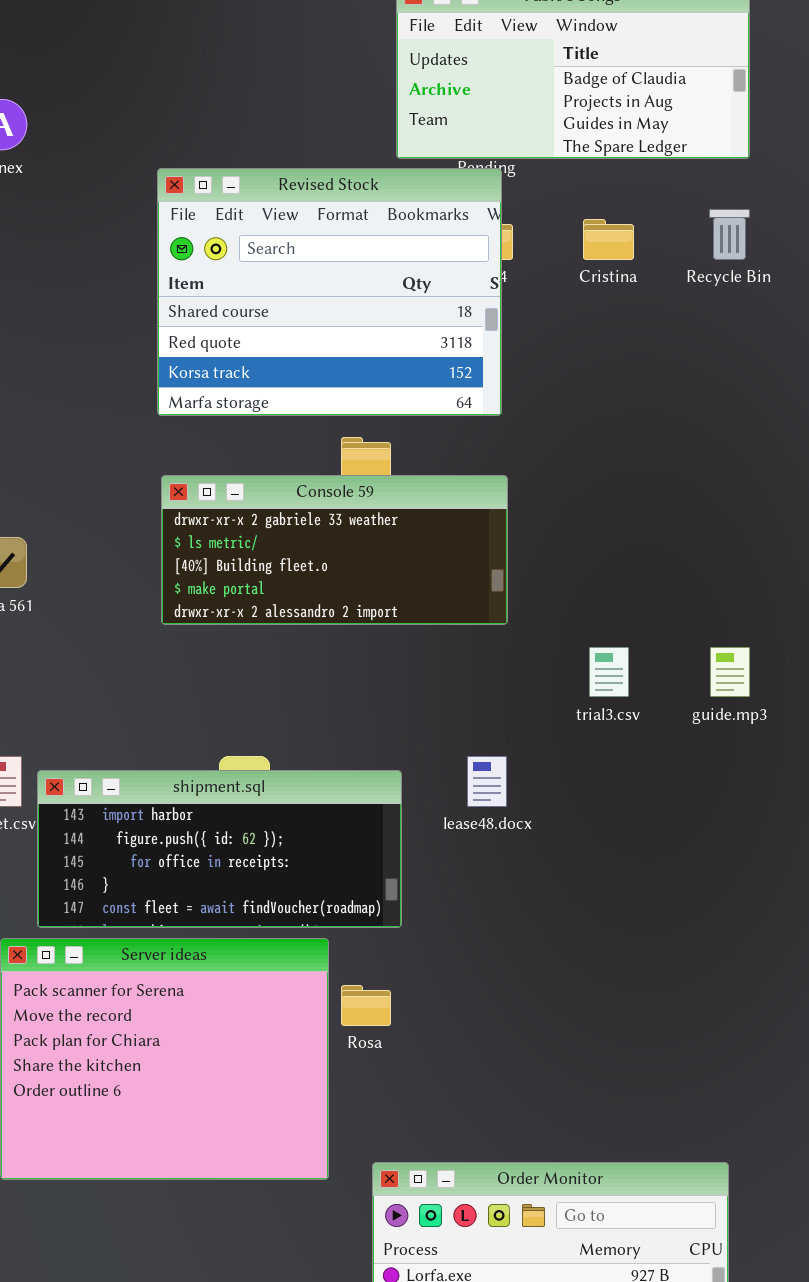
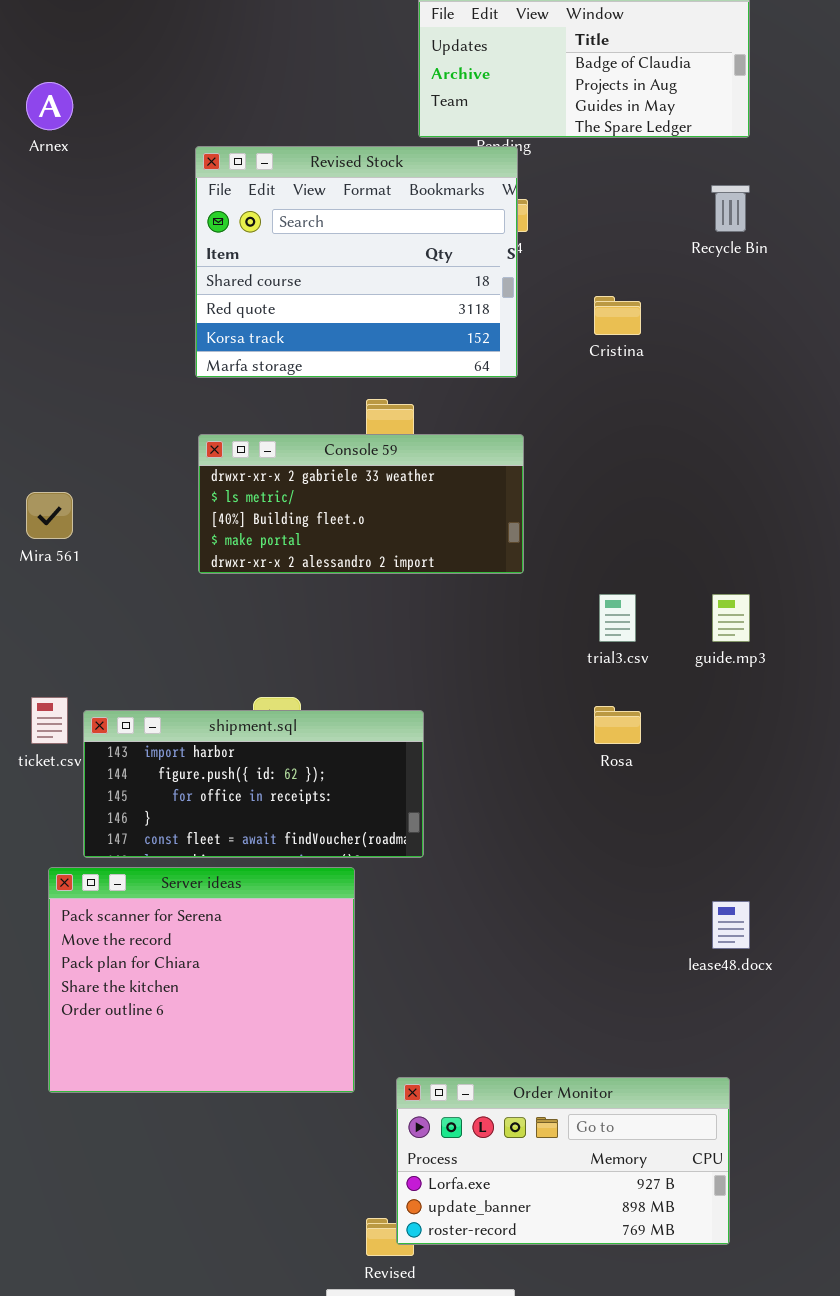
Cristina: [583,219,634,260] -> [594,296,641,335], moved
lease48.docx: [467,756,507,807] -> [712,901,750,949], moved
Rosa: [341,985,391,1026] -> [594,706,641,744], moved

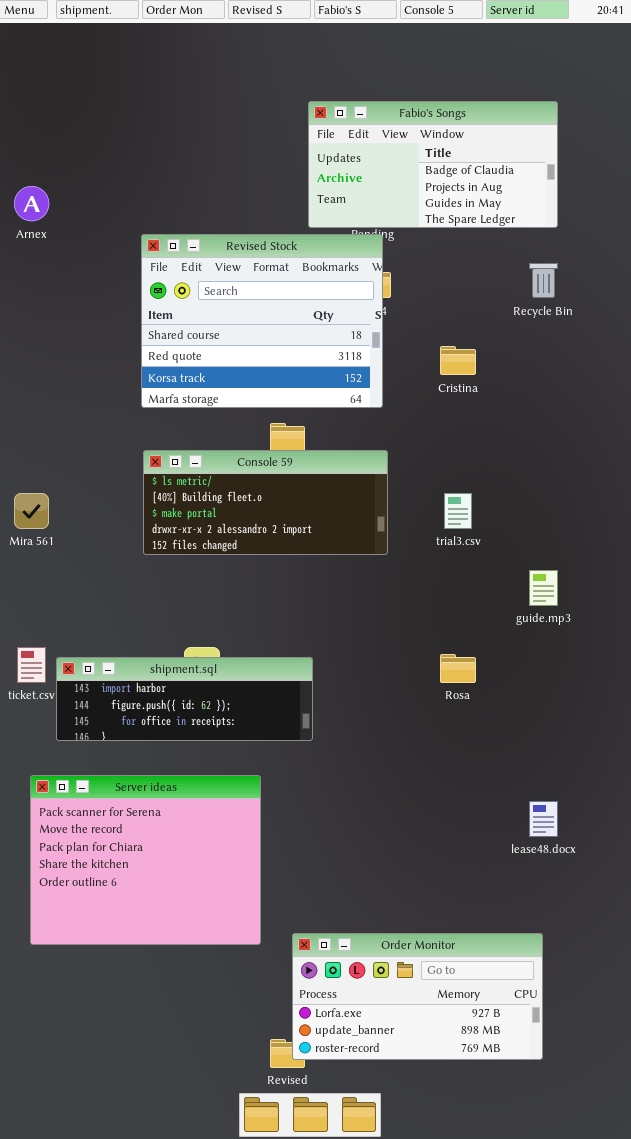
Console 59: [198,434,524,574] -> [143,450,388,555], scrolled down 1 row
trial3.csv: [599,594,636,642] -> [444,493,472,529], moved
shipment.sql: [83,710,424,858] -> [56,657,313,741], resized

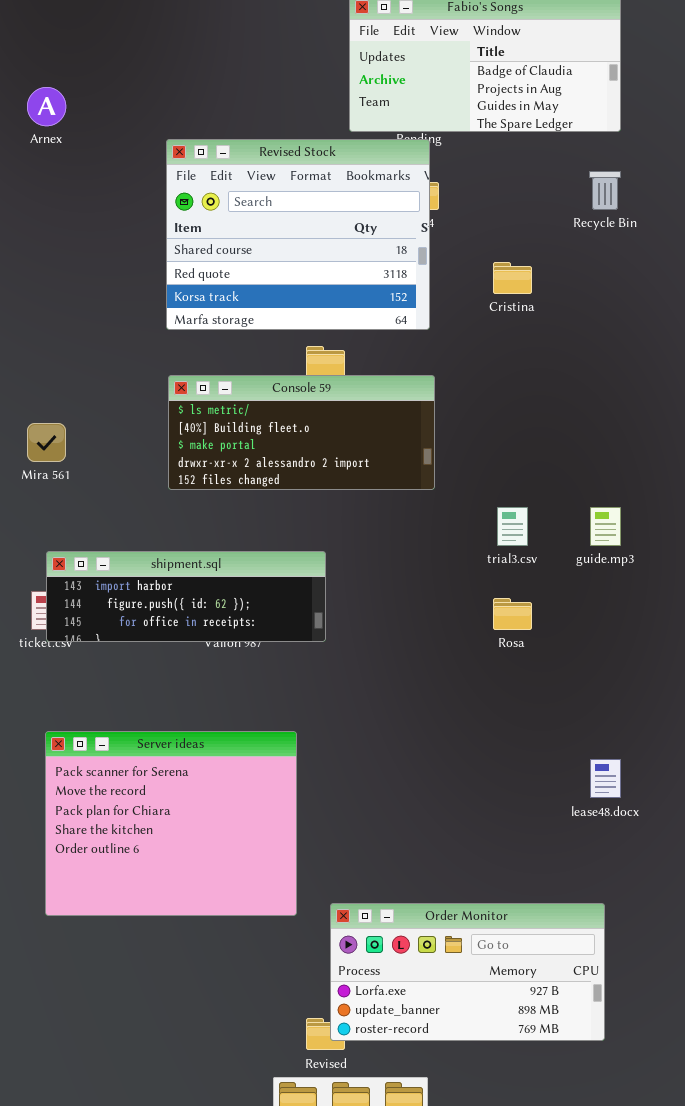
trial3.csv: [444,493,472,529] -> [497,507,528,546], moved
shipment.sql: [56,657,313,741] -> [46,551,326,642], moved

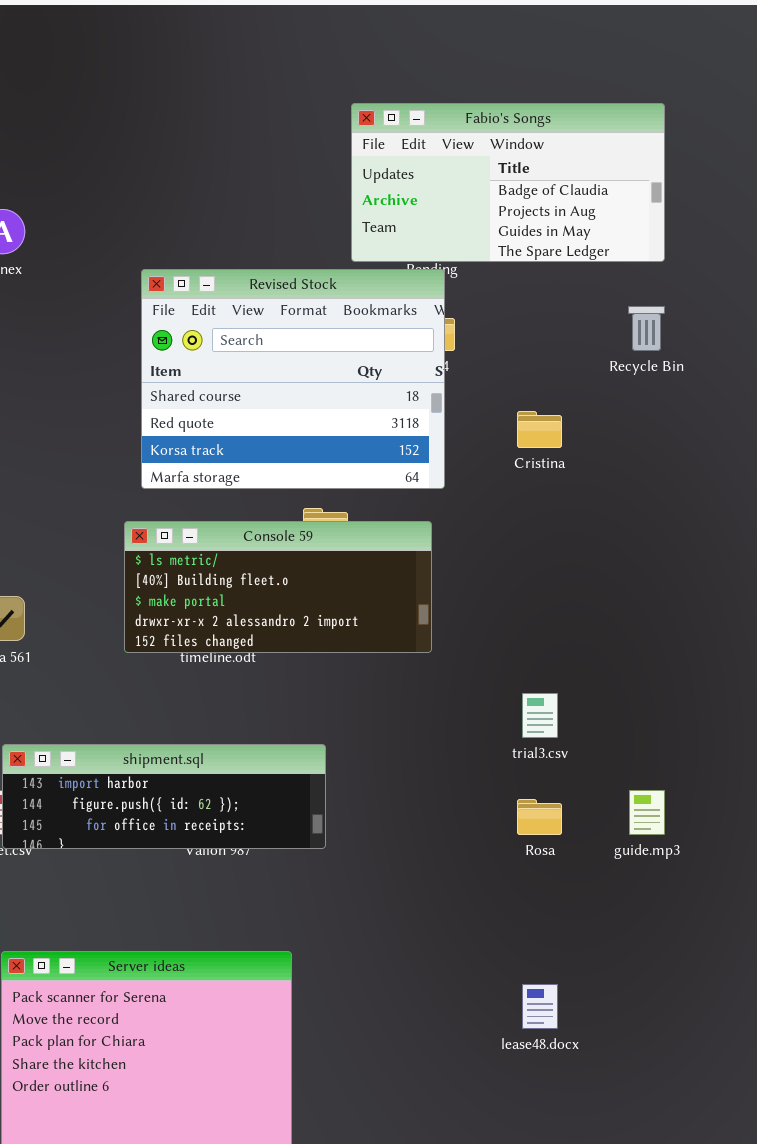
Console 59: [168,375,435,490] -> [124,521,432,653], moved
guide.mp3: [590,507,621,546] -> [629,790,665,835], moved
lease48.docx: [590,759,621,798] -> [522,984,558,1029], moved

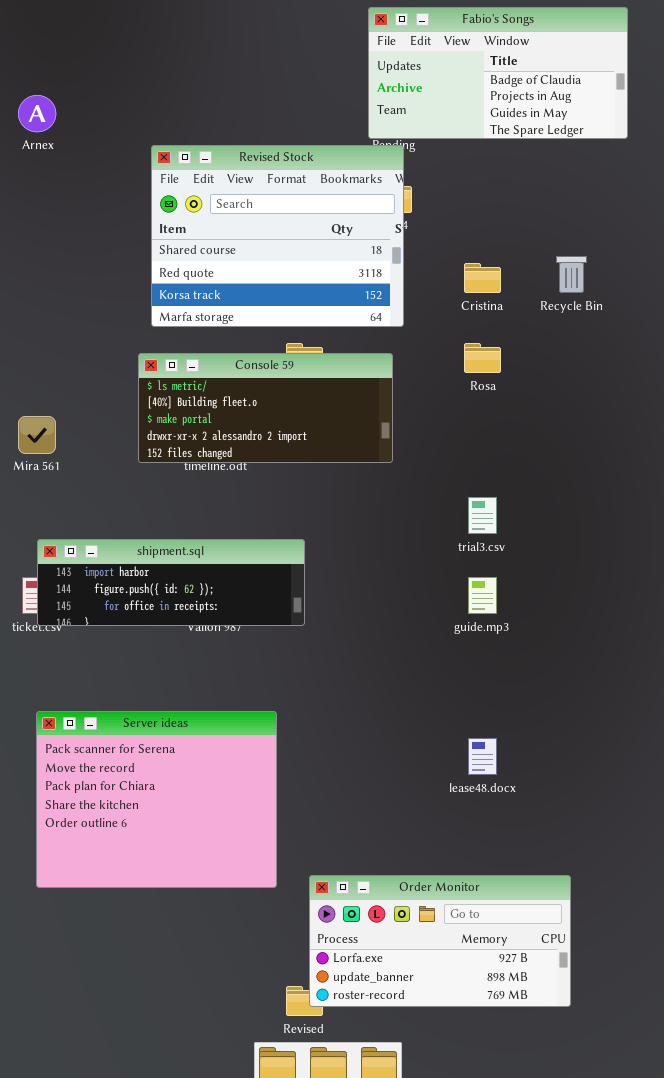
Fabio's Songs: [351,103,665,262] -> [368,7,628,139], moved
Recycle Bin: [628,306,665,351] -> [556,256,587,293], moved
guide.mp3: [629,790,665,835] -> [468,577,497,614], moved
Rosa: [517,799,562,835] -> [464,343,501,373], moved

